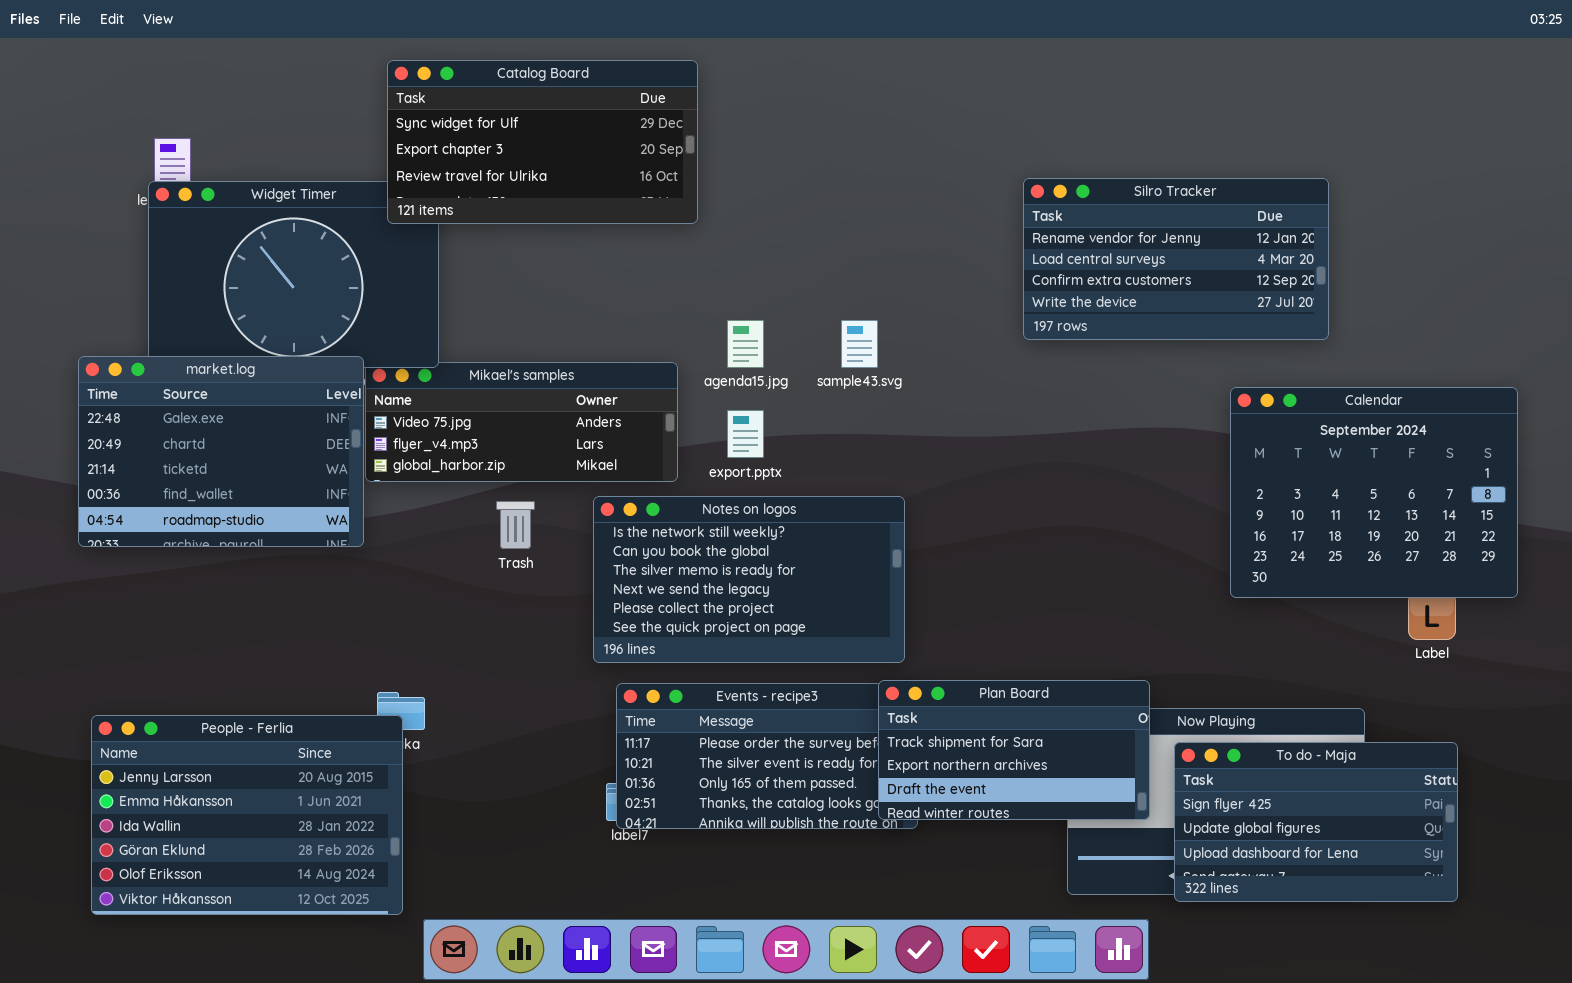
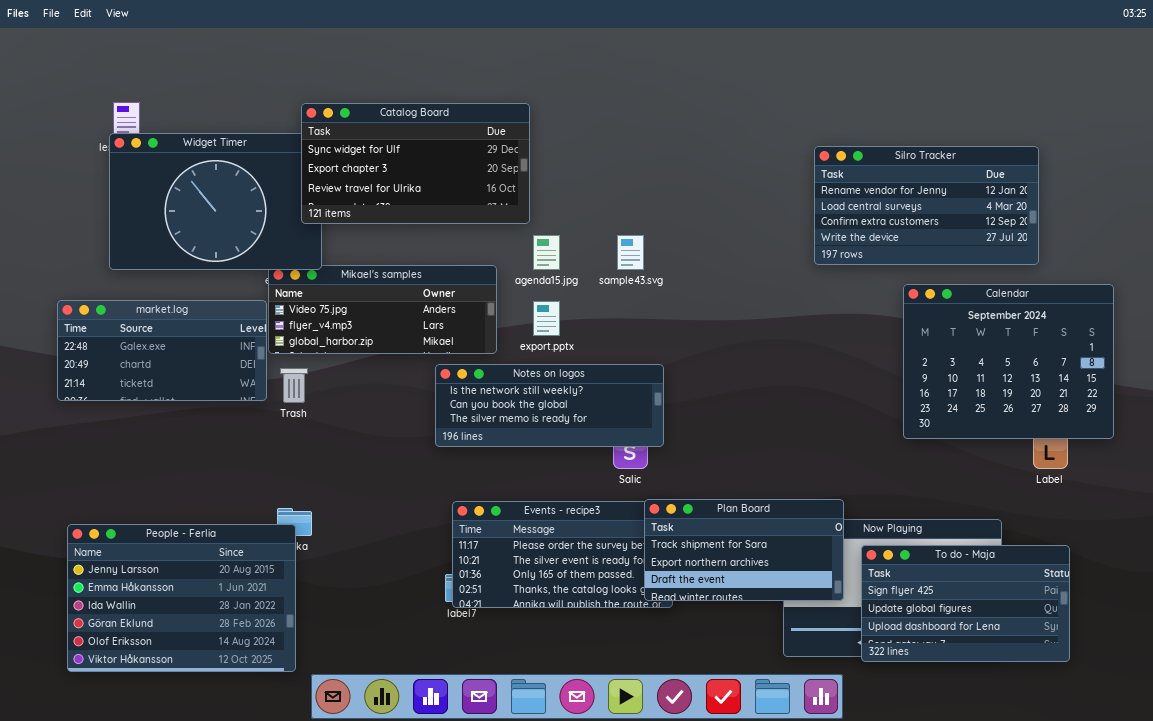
Catalog Board: [387,60,698,224] -> [301,103,530,224], moved
Silro Tracker: [1023,178,1329,340] -> [814,146,1039,265], moved
market.log: [78,356,364,547] -> [57,300,267,401], resized
Notes on logos: [593,496,905,663] -> [435,364,664,447], resized
Trash: [496,501,535,549] -> [280,368,308,403], moved

